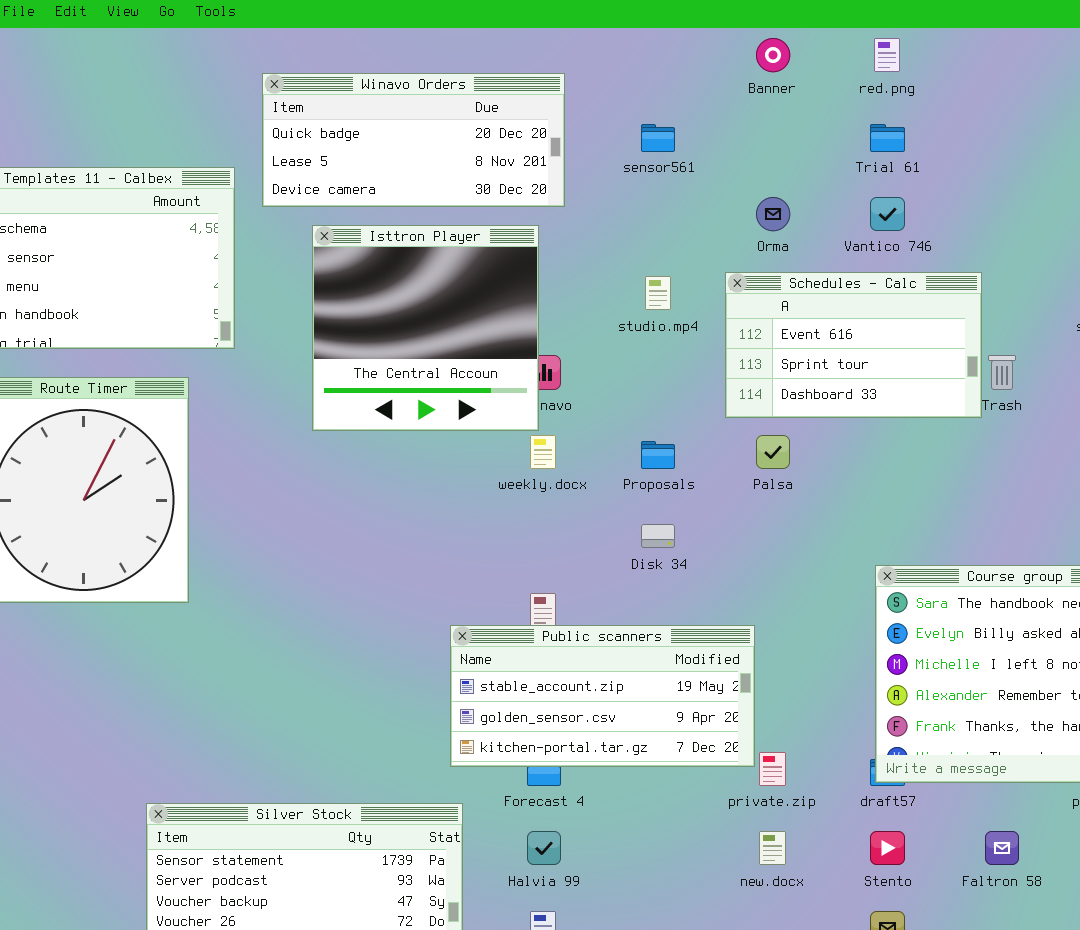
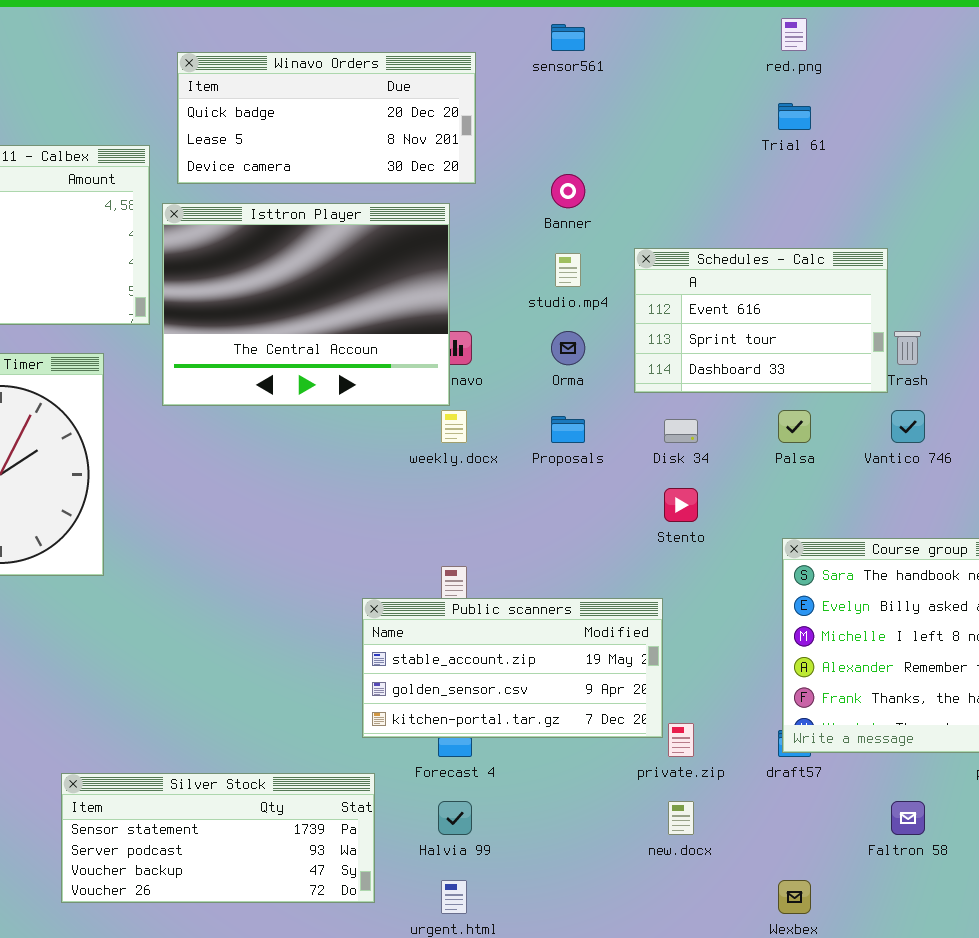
Banner: [756,38,790,72] -> [551,174,585,208], moved
sensor561: [641,124,675,152] -> [551,24,585,51], moved
Orma: [756,197,790,231] -> [551,331,585,365], moved
Vantico 746: [870,197,905,231] -> [891,410,925,443], moved
Isttron Player: [312,225,539,431] -> [162,203,450,406], resized
Palsa: [756,435,790,469] -> [778,410,811,443], moved
Disk 34: [641,524,675,548] -> [664,419,698,443], moved
Stento: [870,831,905,865] -> [664,488,698,522], moved

